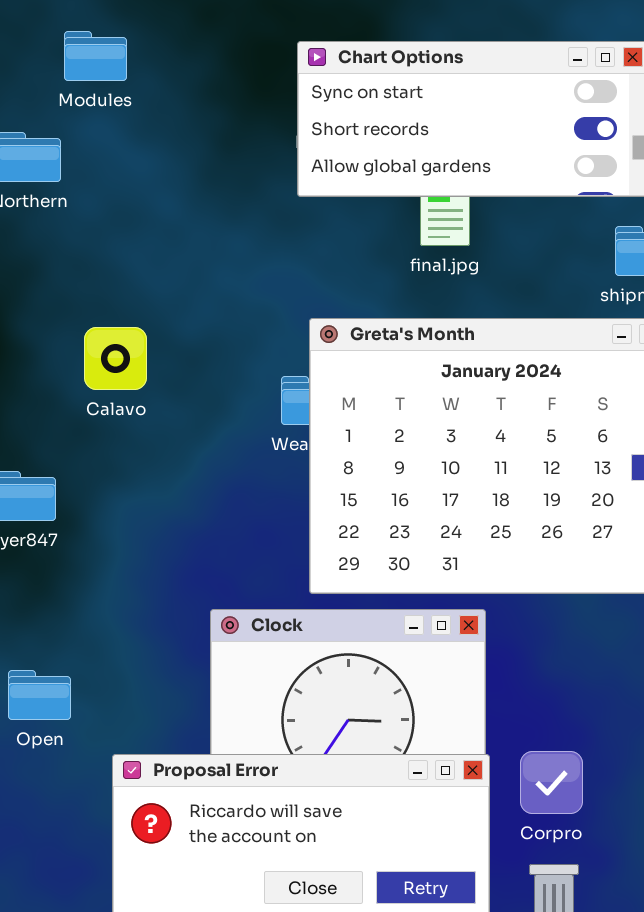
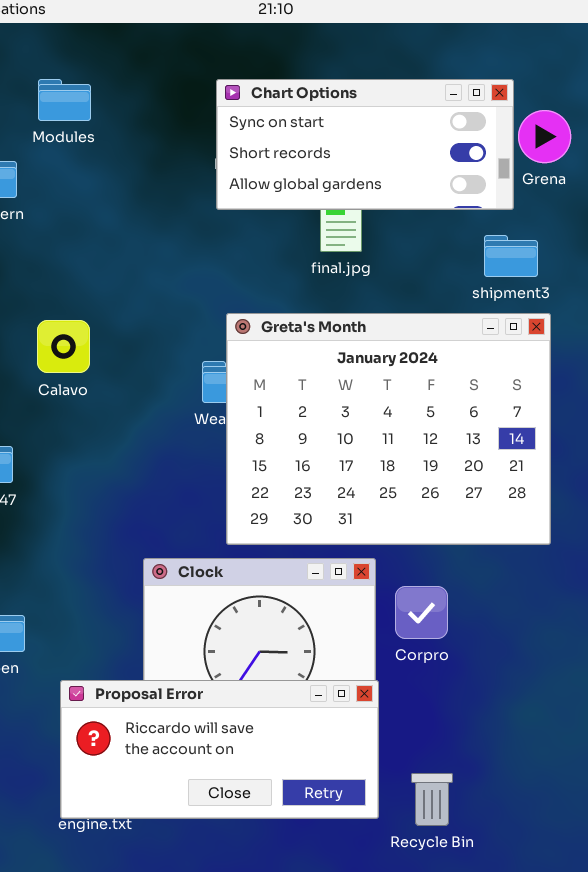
Modules: [64,31,127,81] -> [38,79,91,121], moved
Corpro: [520,751,583,814] -> [395,586,448,639], moved

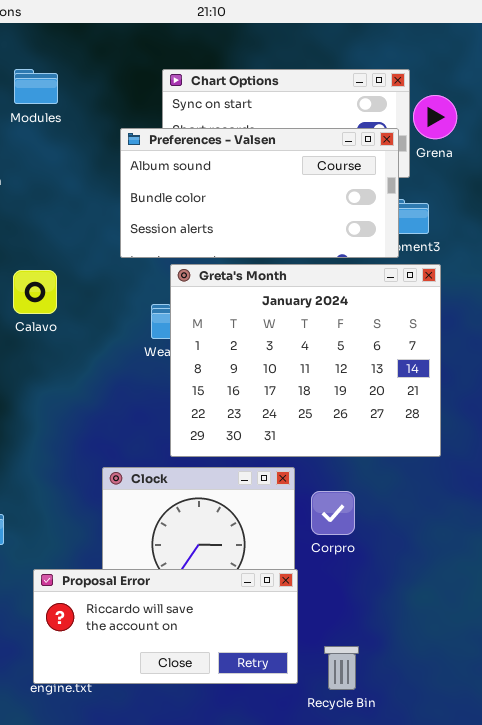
Preferences - Valsen: none -> [120,128,399,258], opened

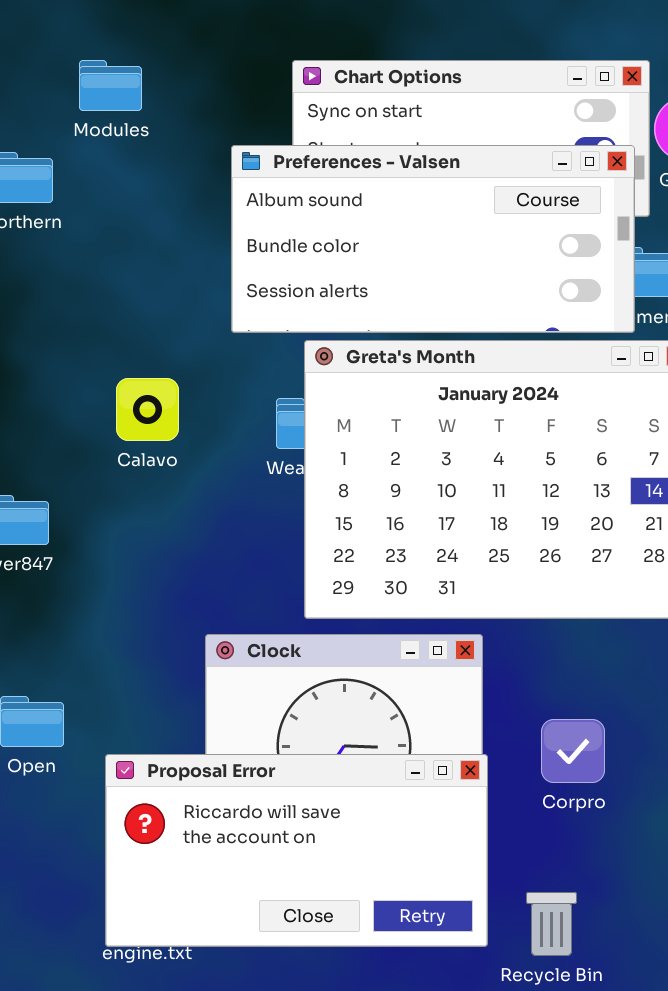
Calavo: [13,270,57,314] -> [116,378,179,441], moved
Corpro: [311,491,355,535] -> [541,719,605,783], moved
Proposal Error: [33,569,298,684] -> [105,754,488,947], resized

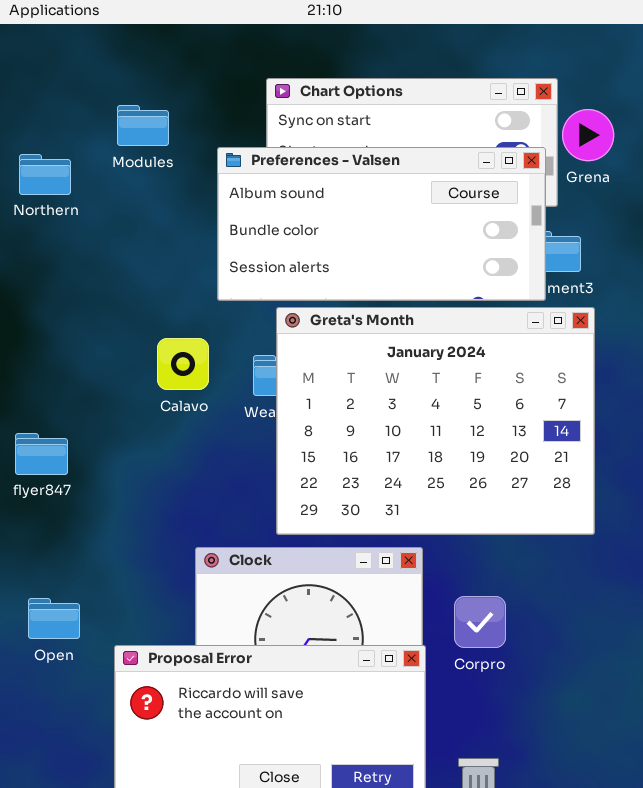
Modules: [79,60,142,111] -> [117,105,169,146], moved
Calavo: [116,378,179,441] -> [157,338,209,390], moved
Corpro: [541,719,605,783] -> [454,596,506,648], moved

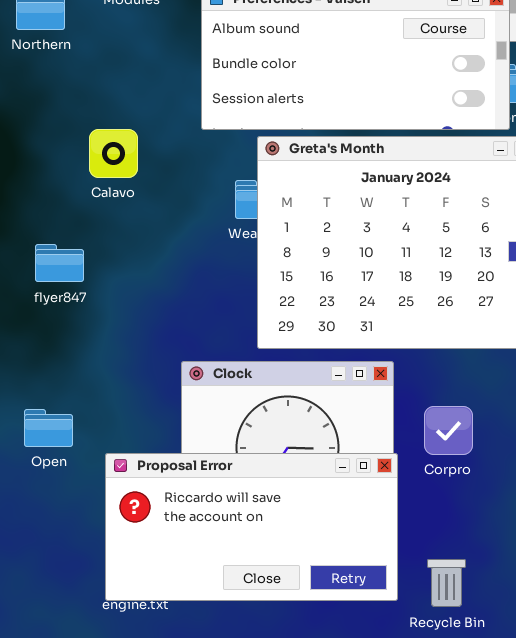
Calavo: [157,338,209,390] -> [89,129,138,178], moved
flyer847: [15,433,68,475] -> [35,244,84,282], moved

